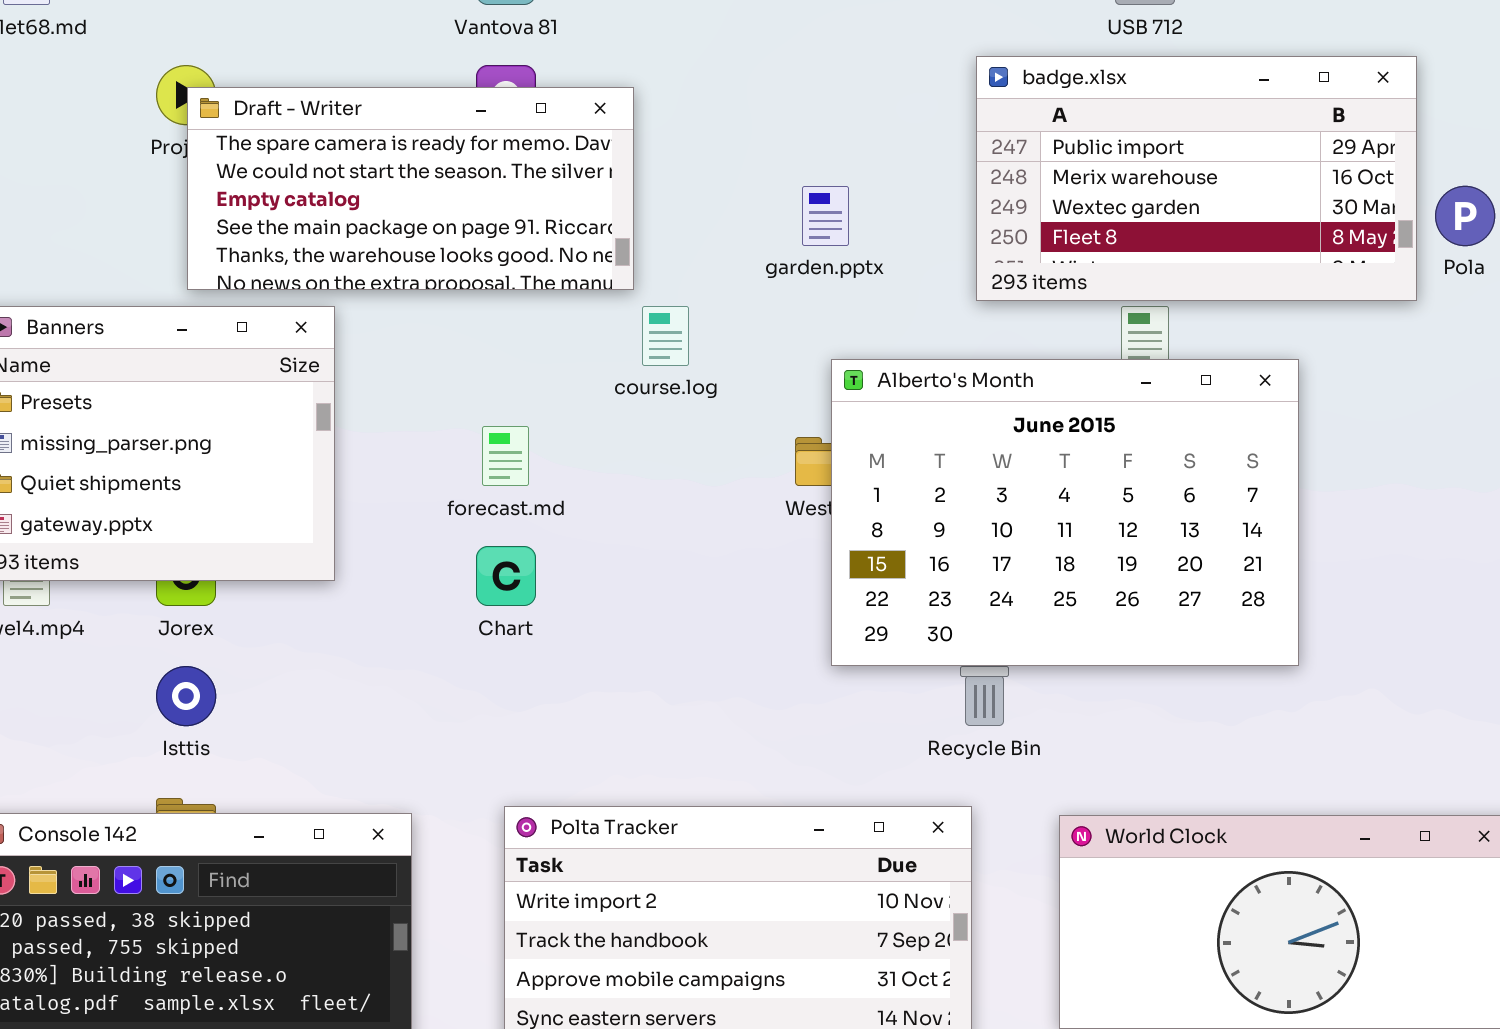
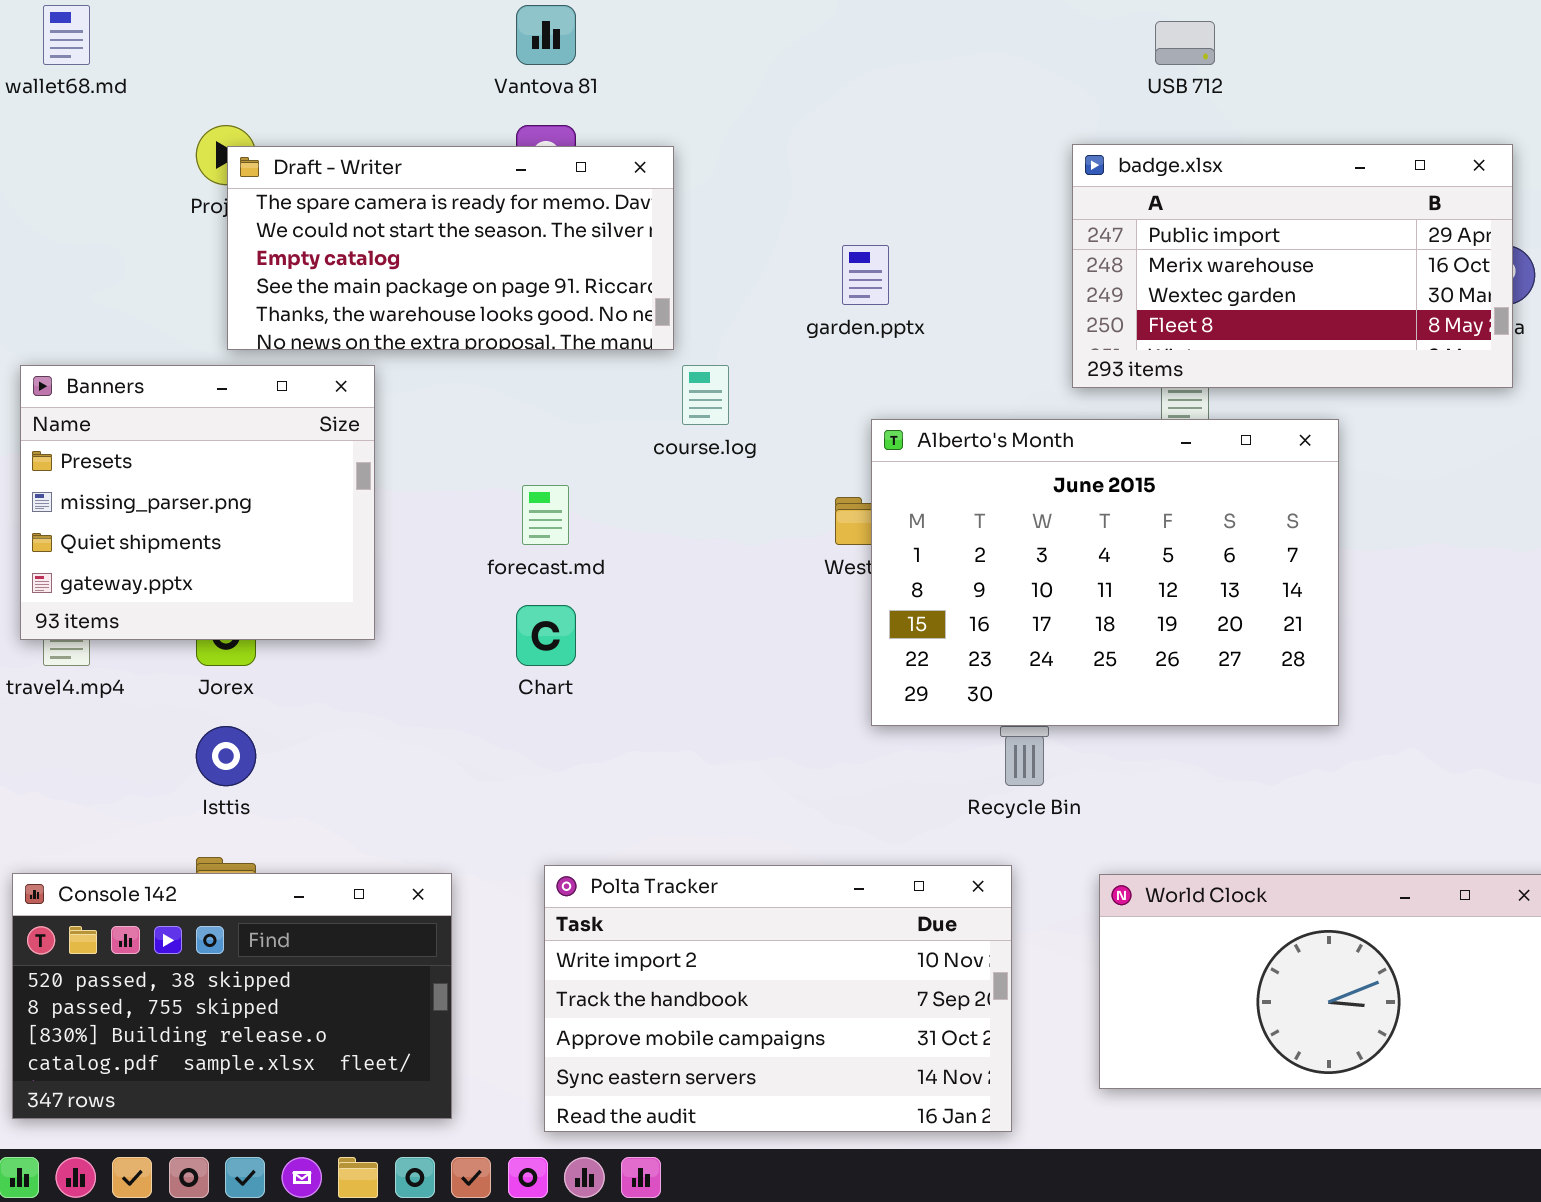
badge.xlsx: [976,56,1417,301] -> [1072,144,1513,388], moved

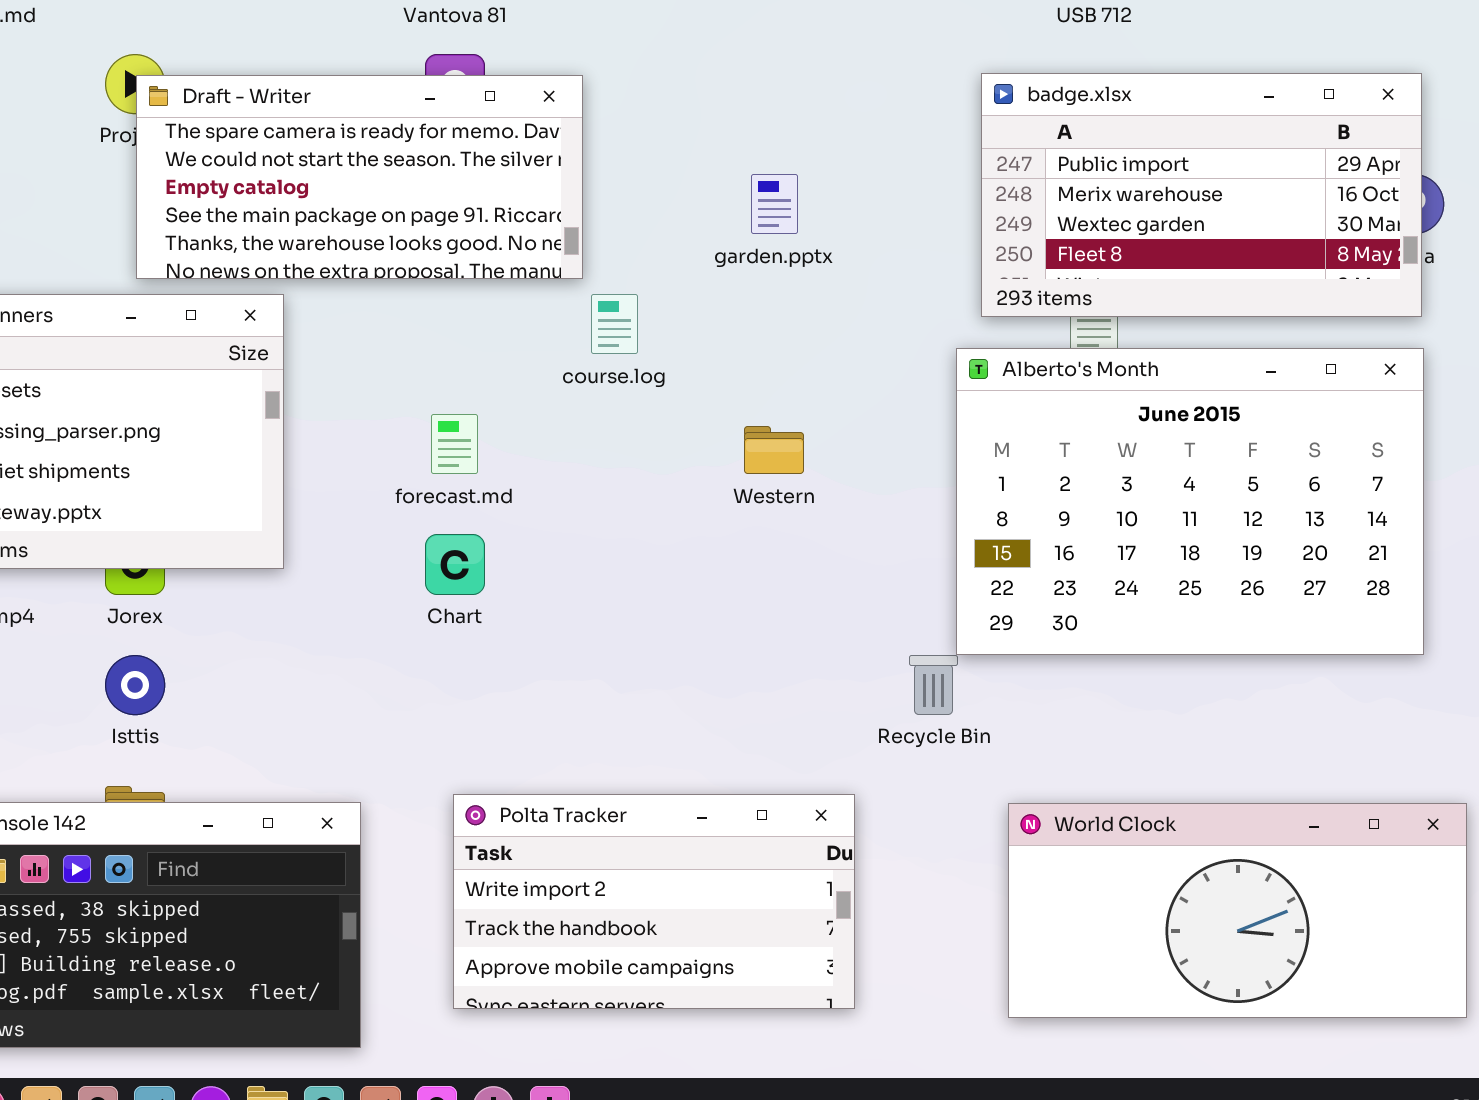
Alberto's Month: [871,419,1339,726] -> [956,348,1424,655], moved
Polta Tracker: [544,865,1012,1132] -> [453,794,855,1009], resized

